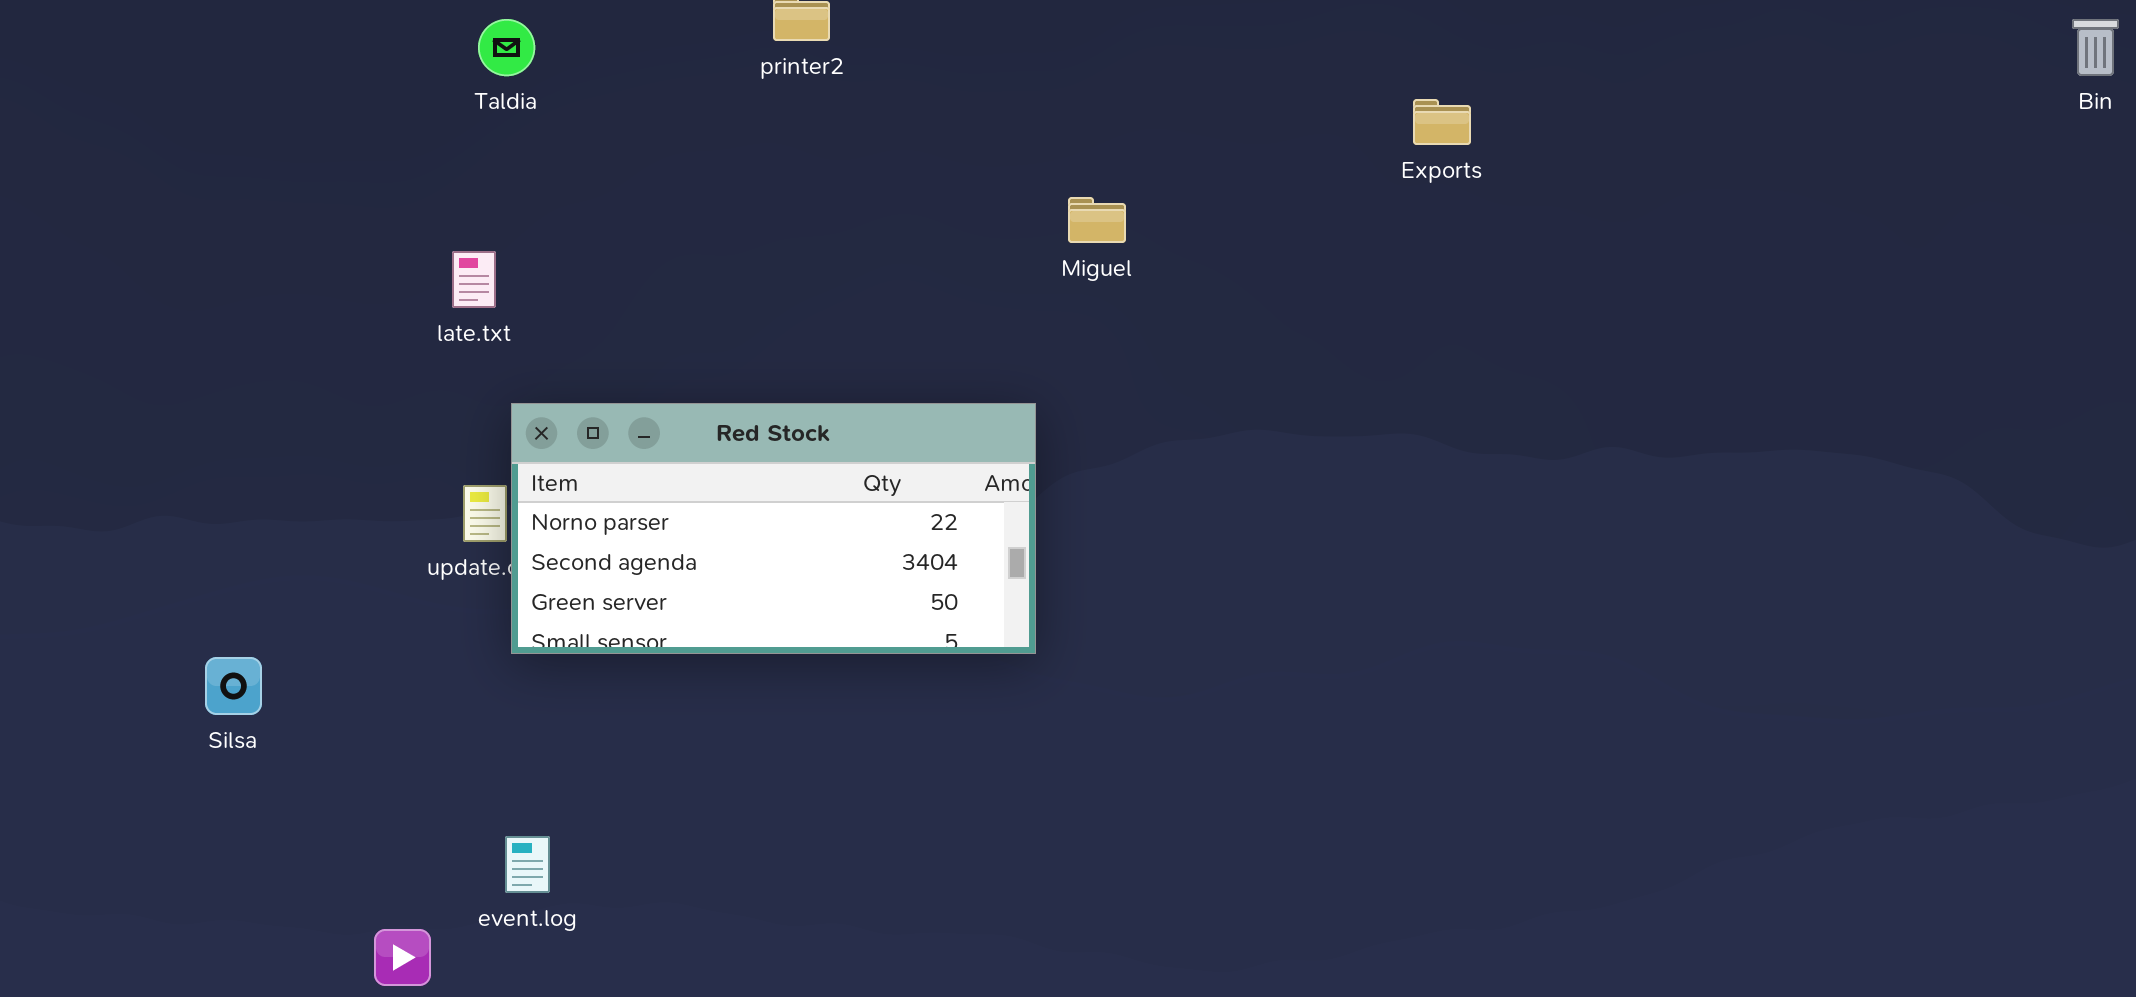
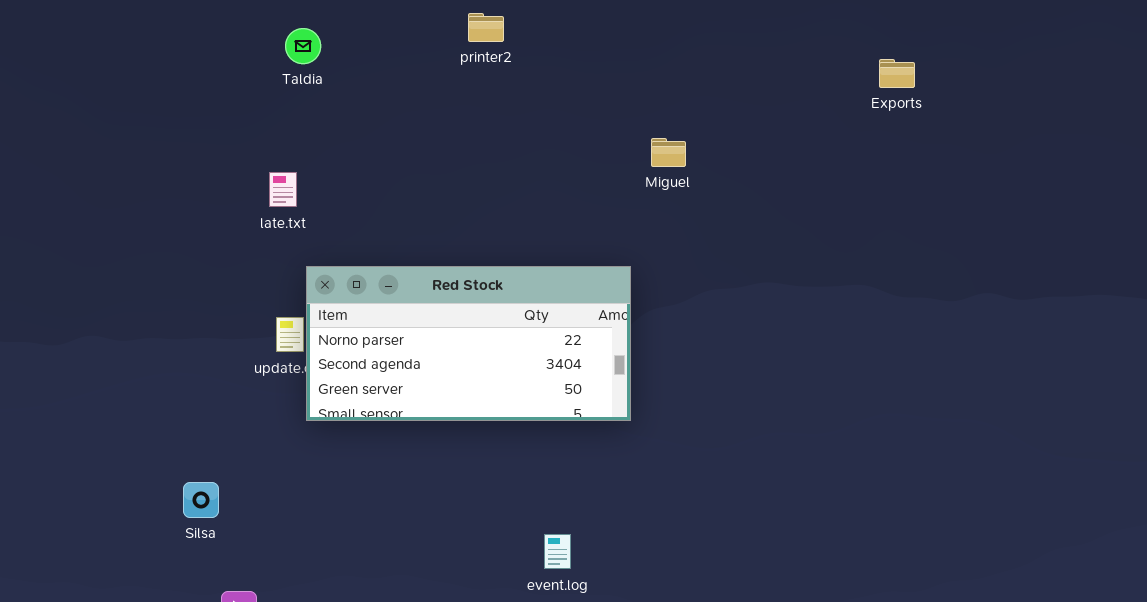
Exports: [1413,99,1471,145] -> [879,59,915,88], moved
Silsa: [205,657,262,715] -> [183,482,219,518], moved
event.log: [505,836,550,893] -> [544,534,571,569], moved

